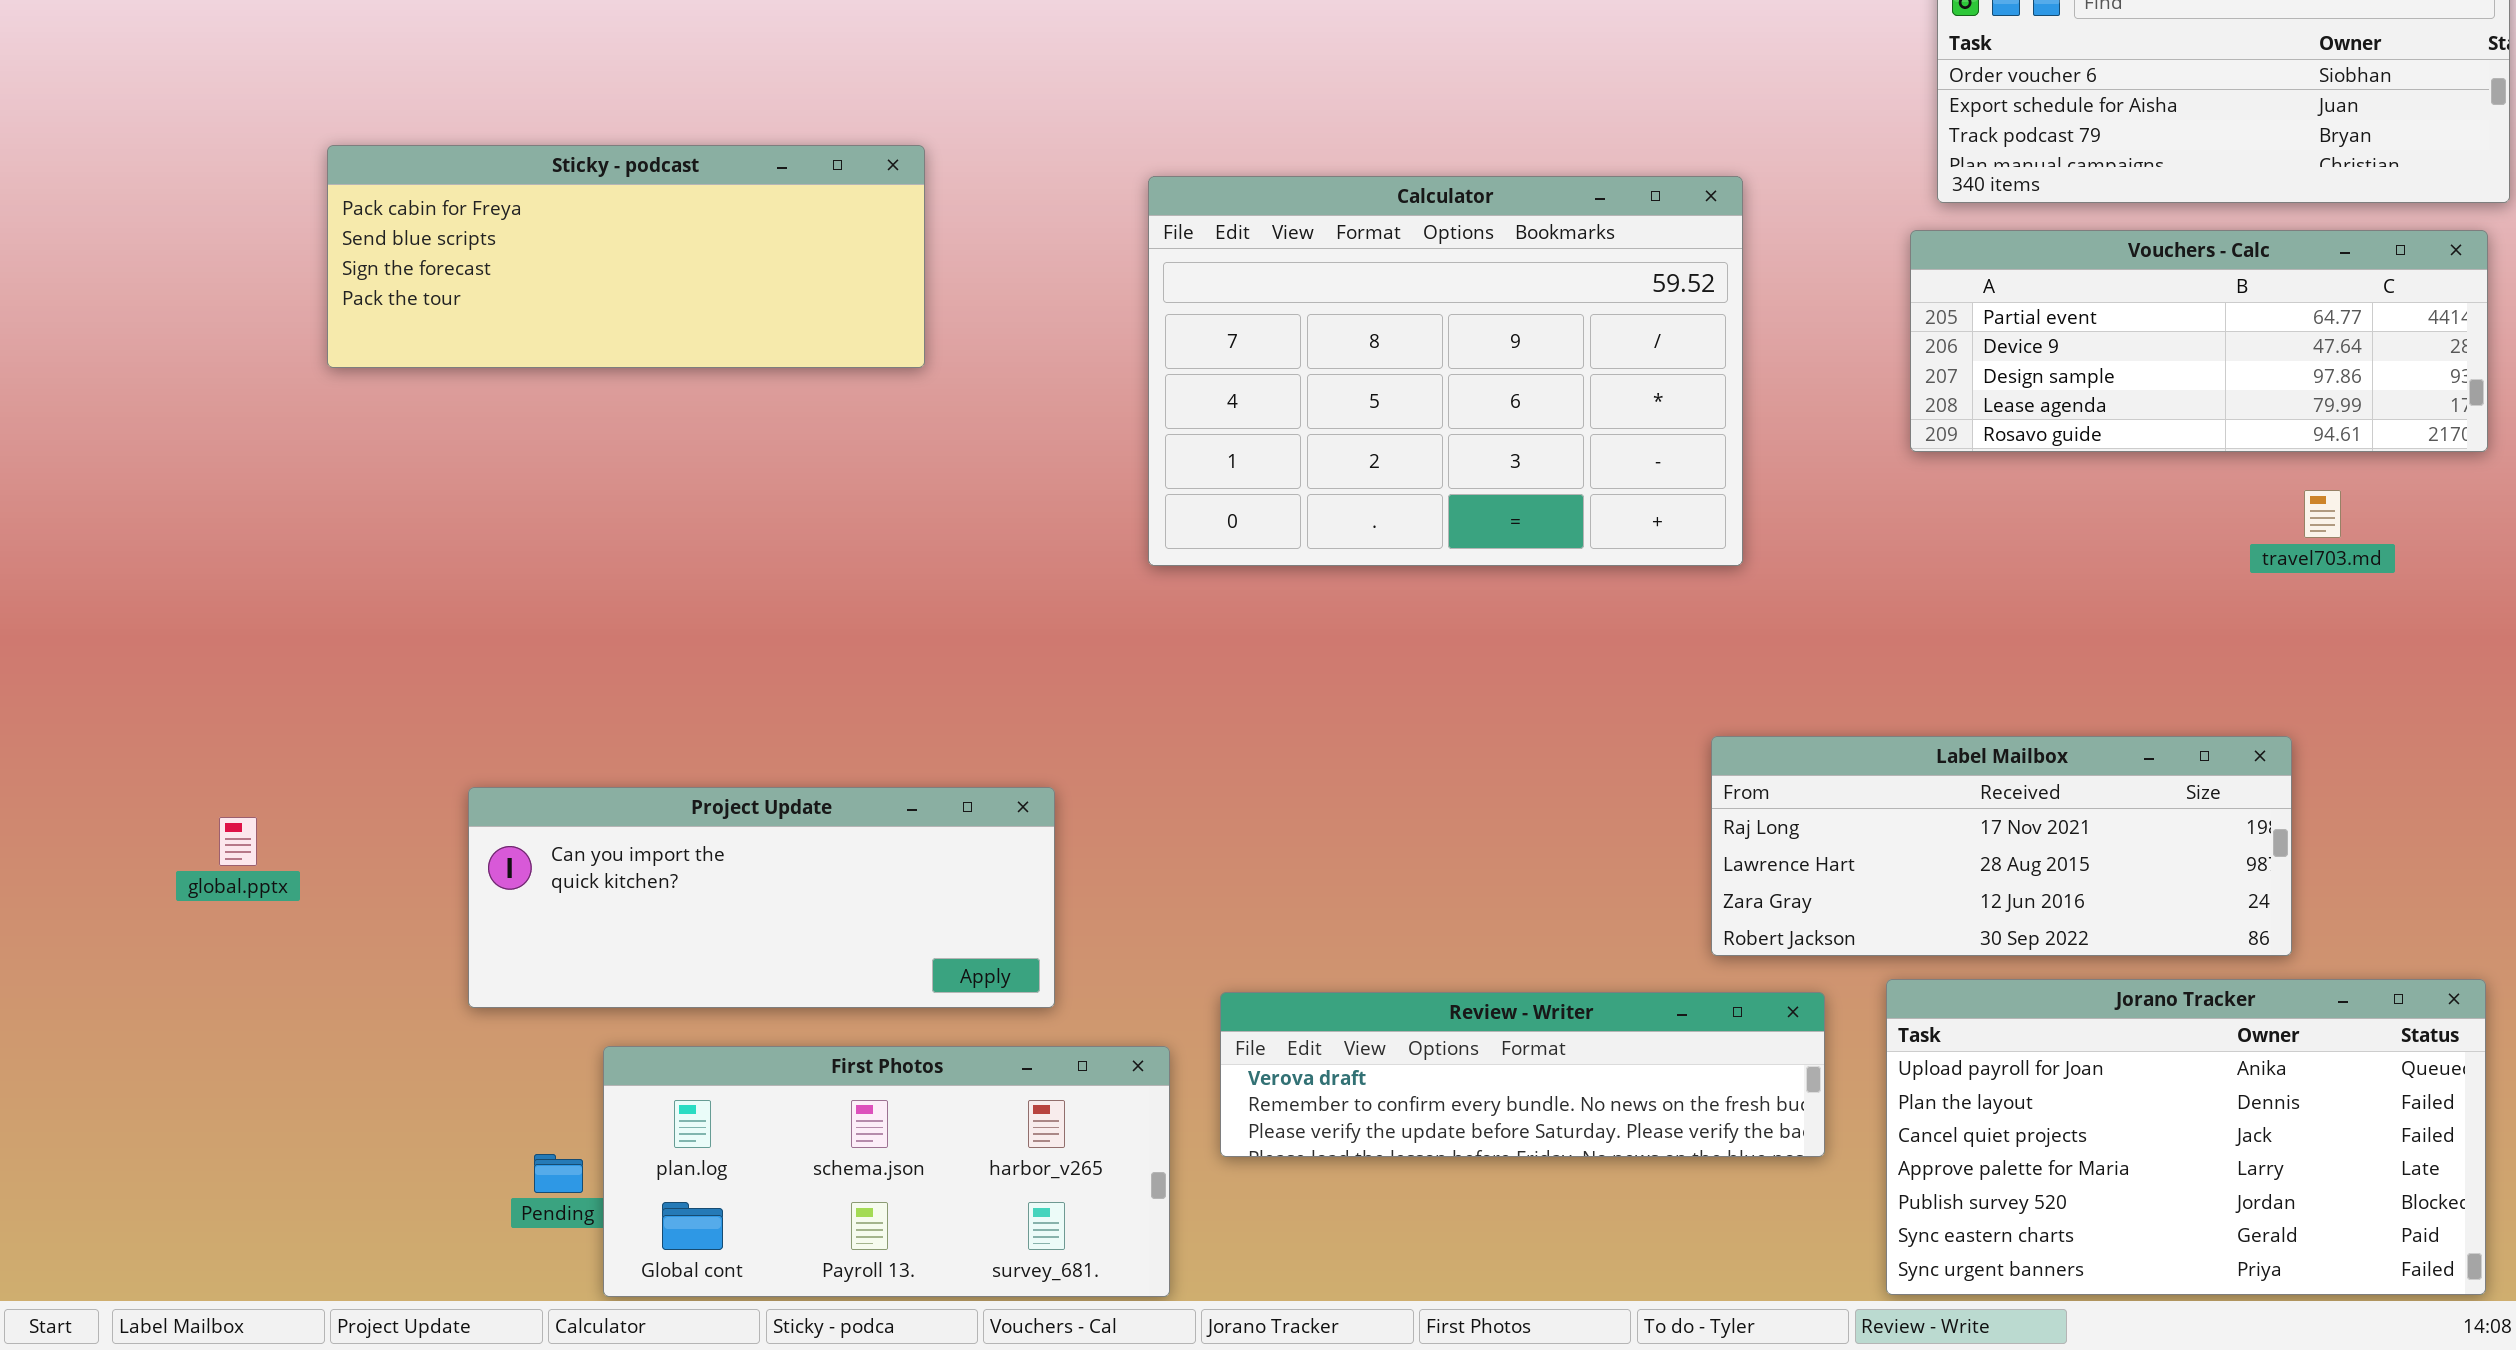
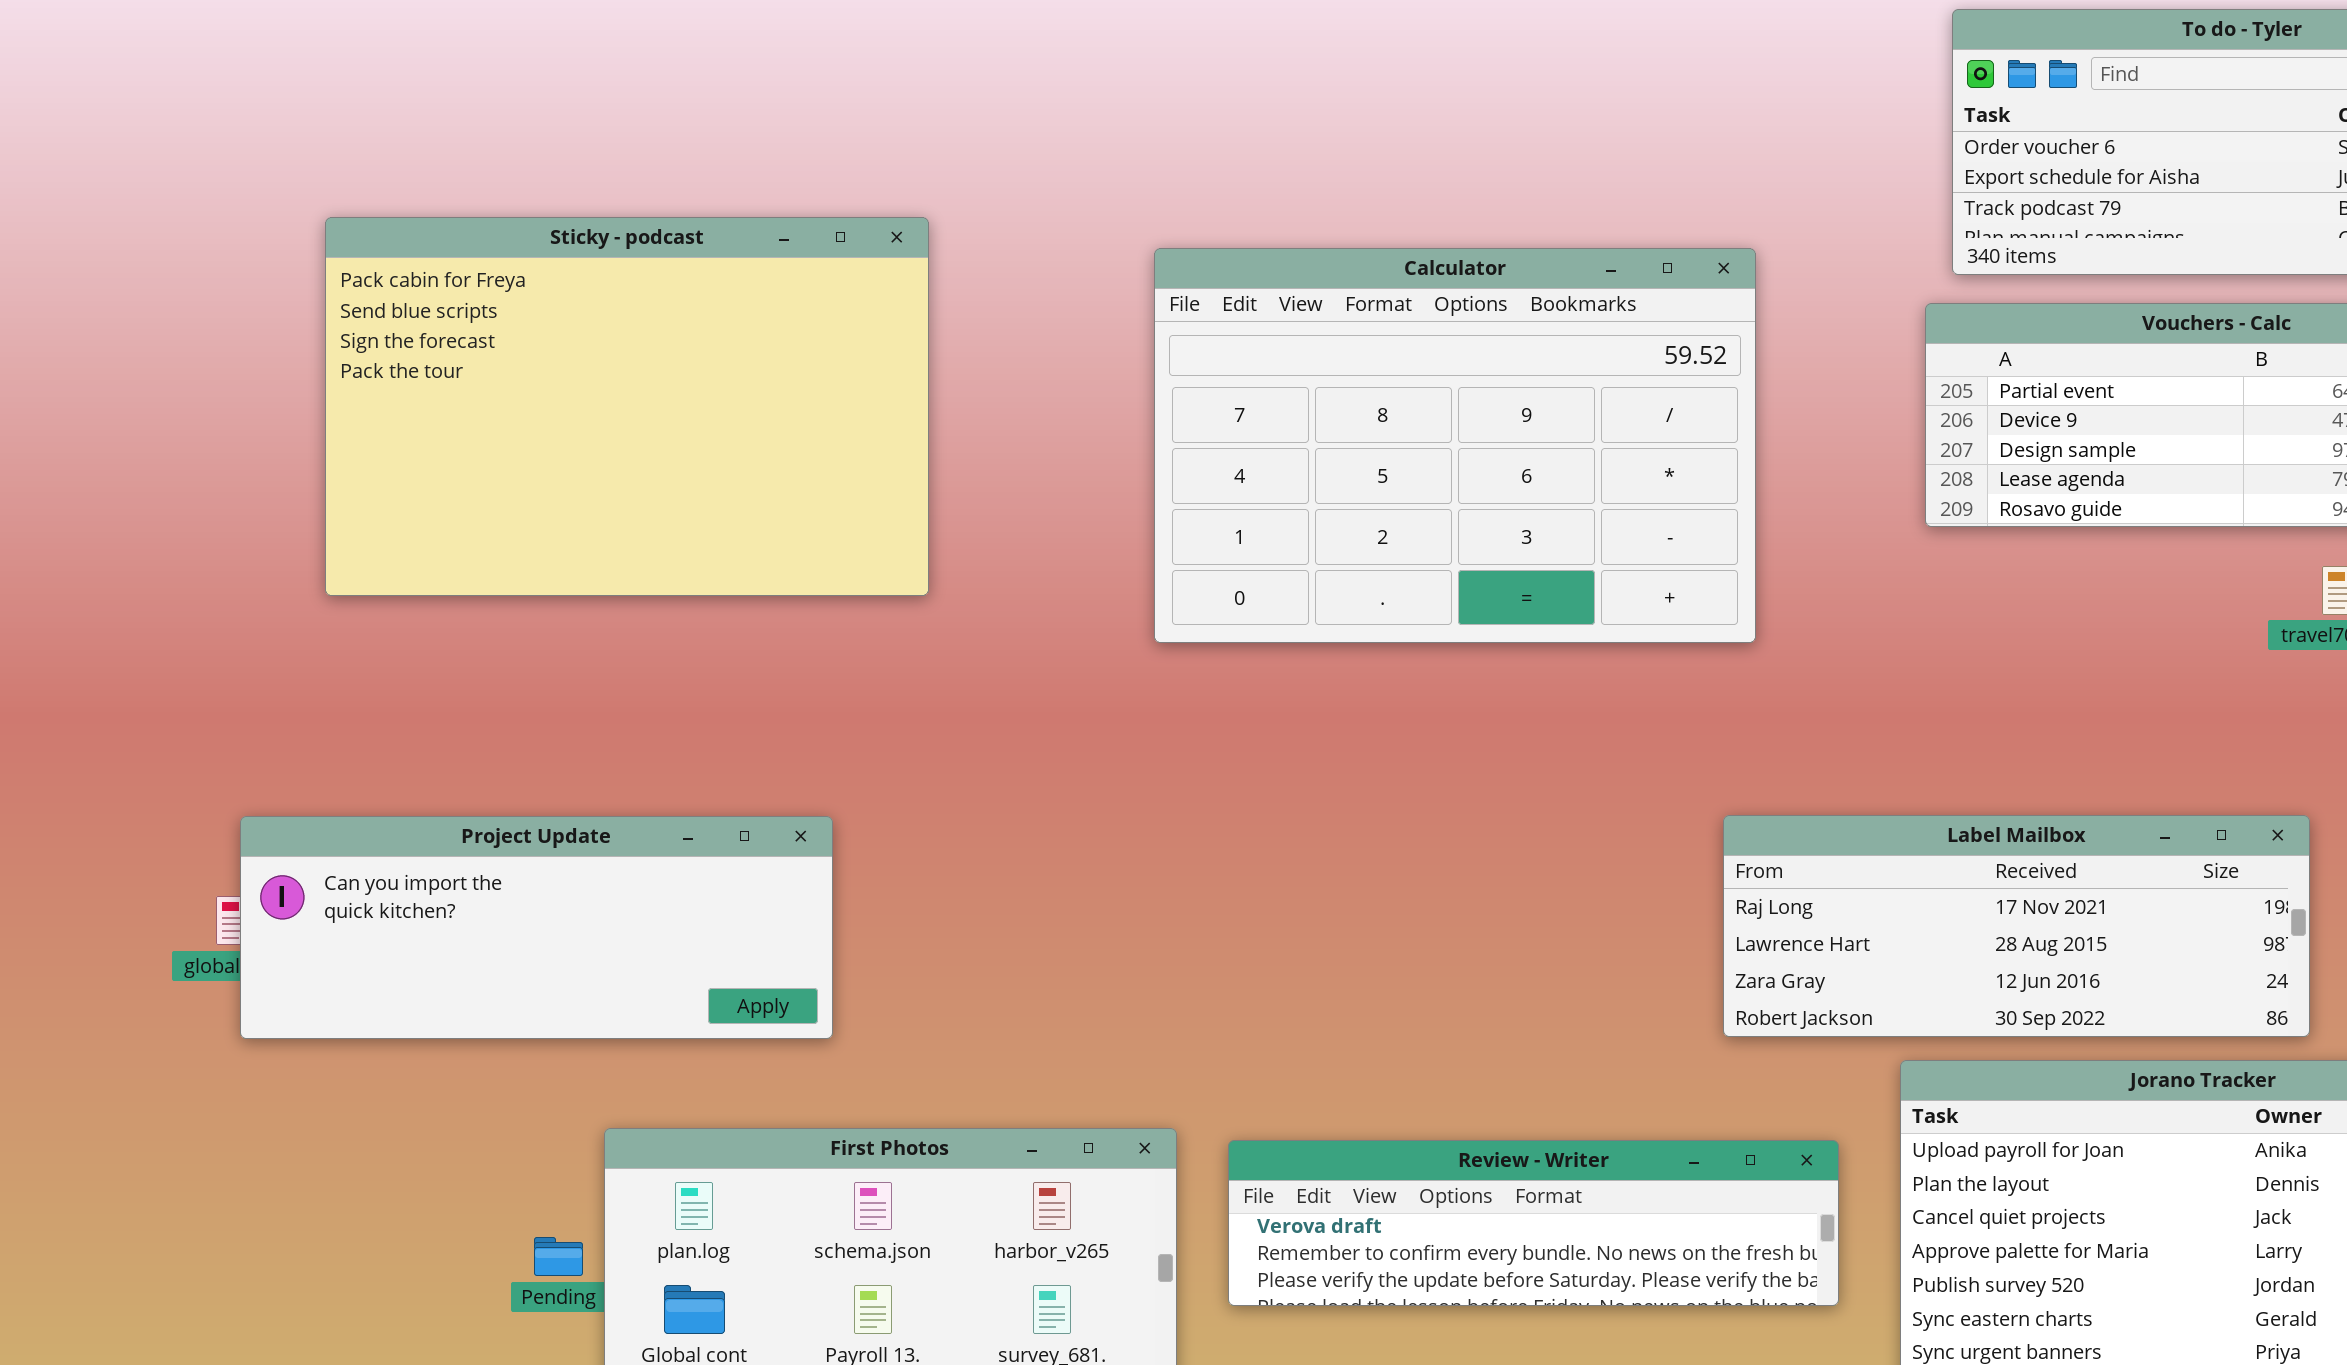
Sticky - podcast: [327,145,925,368] -> [325,217,929,596], resized
Project Update: [468,787,1055,1008] -> [240,816,833,1039], moved
Review - Writer: [1220,992,1825,1157] -> [1228,1140,1839,1306], moved

